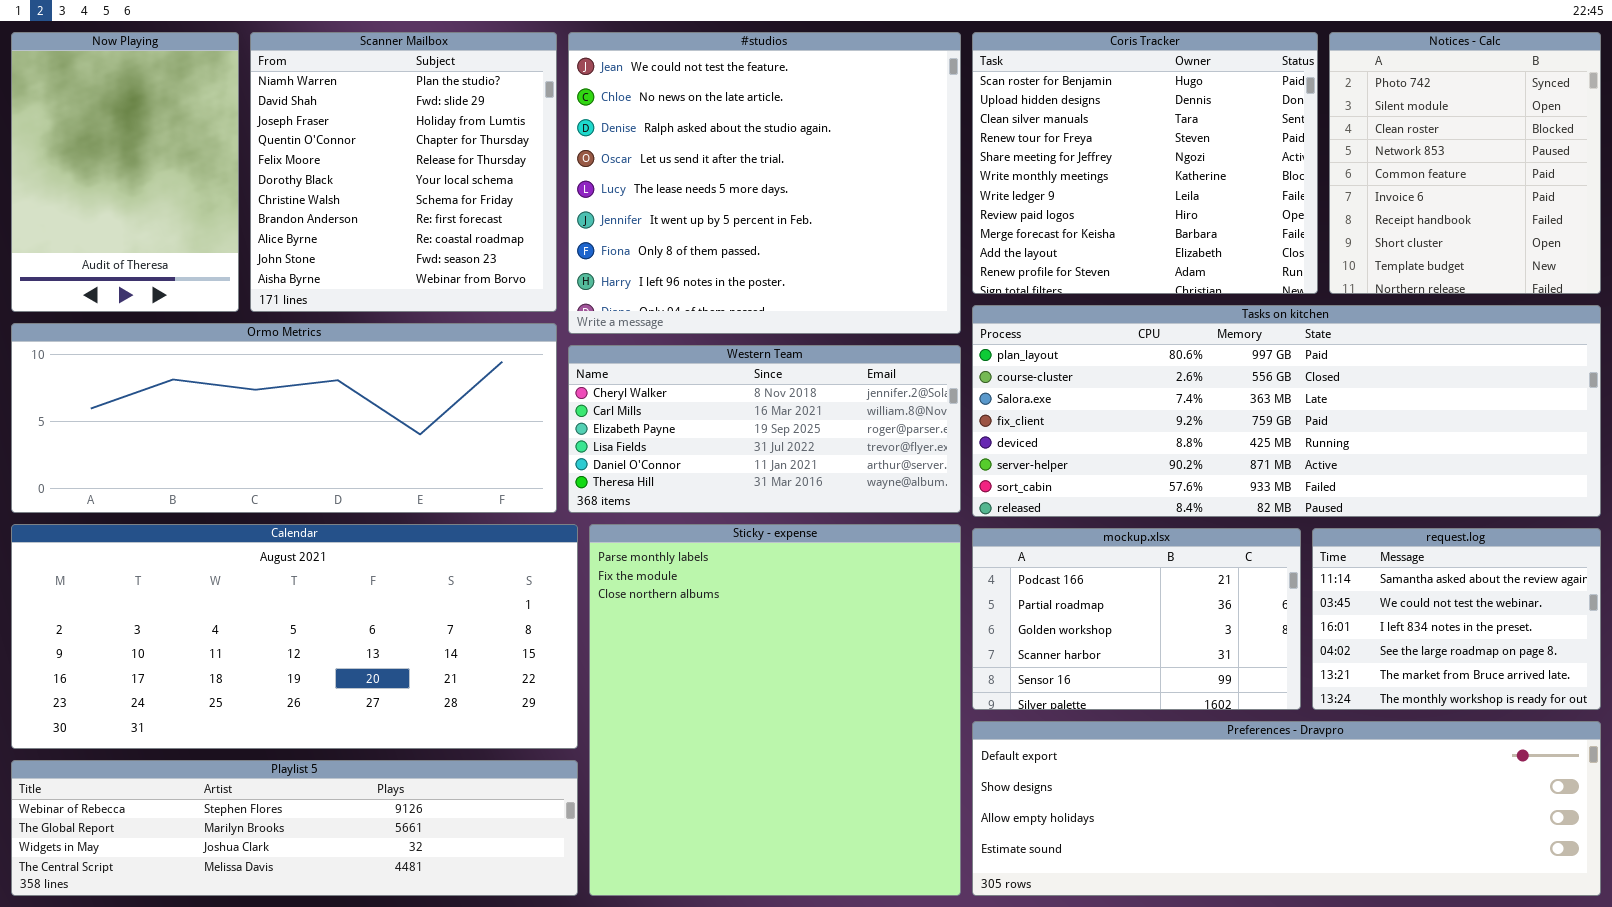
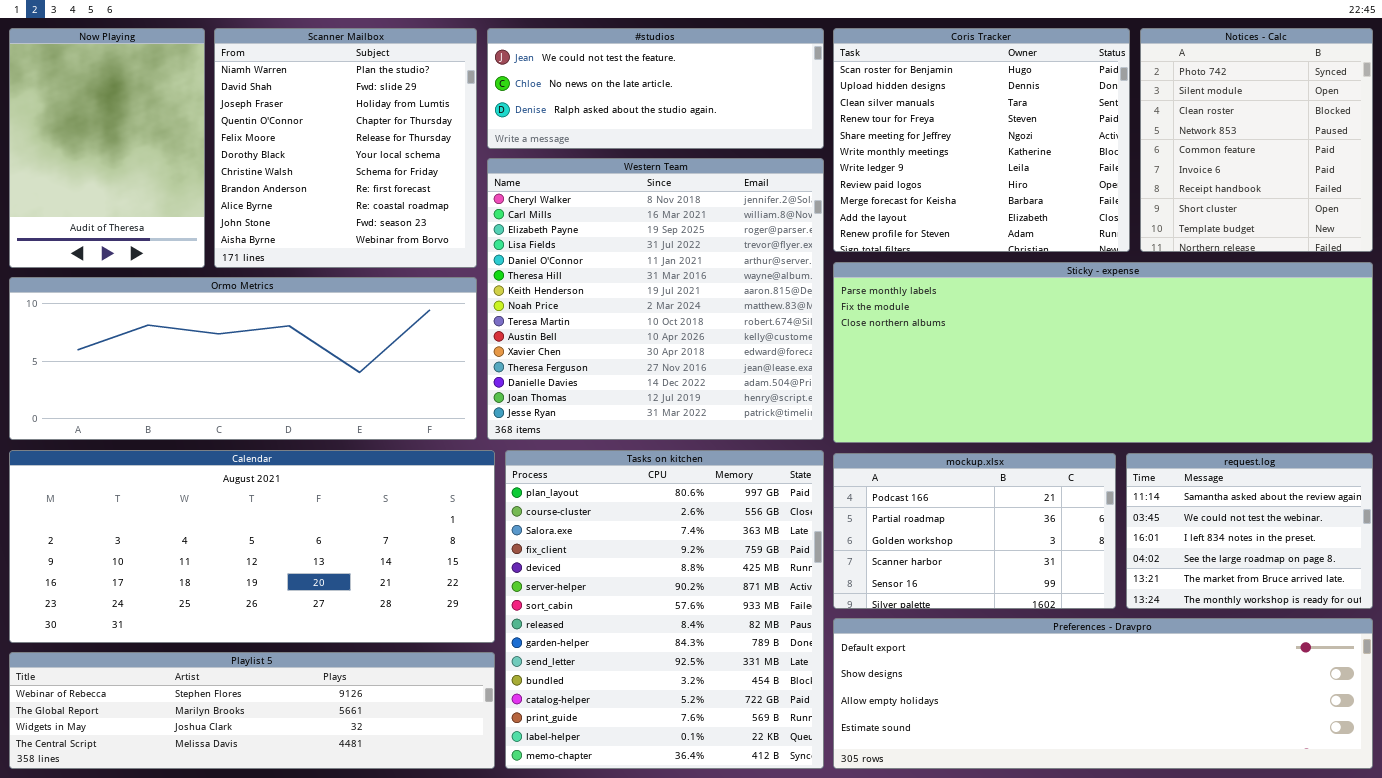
#studios: [568,32,961,334] -> [487,28,824,149], resized
Tasks on kitchen: [972,305,1601,517] -> [505,450,824,769], moved, resized
Western Team: [568,345,961,513] -> [487,158,824,440], resized
Sticky - expense: [589,524,961,896] -> [833,262,1373,443], moved, resized

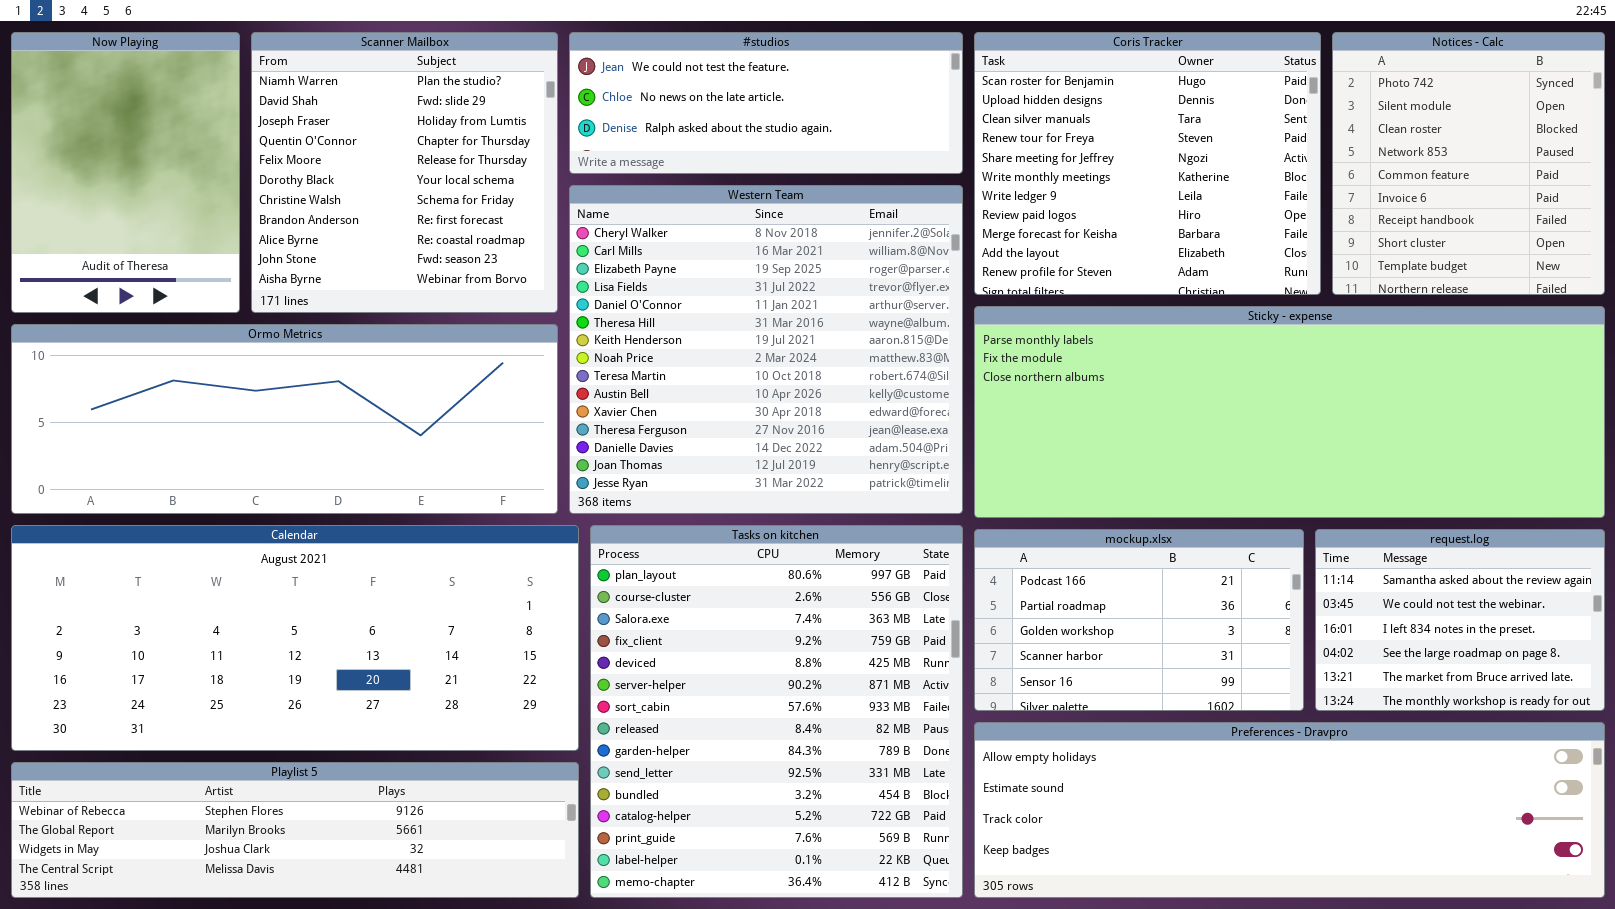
Preferences - Dravpro: [833,618,1373,769] -> [974,722,1605,898], scrolled down 2 rows

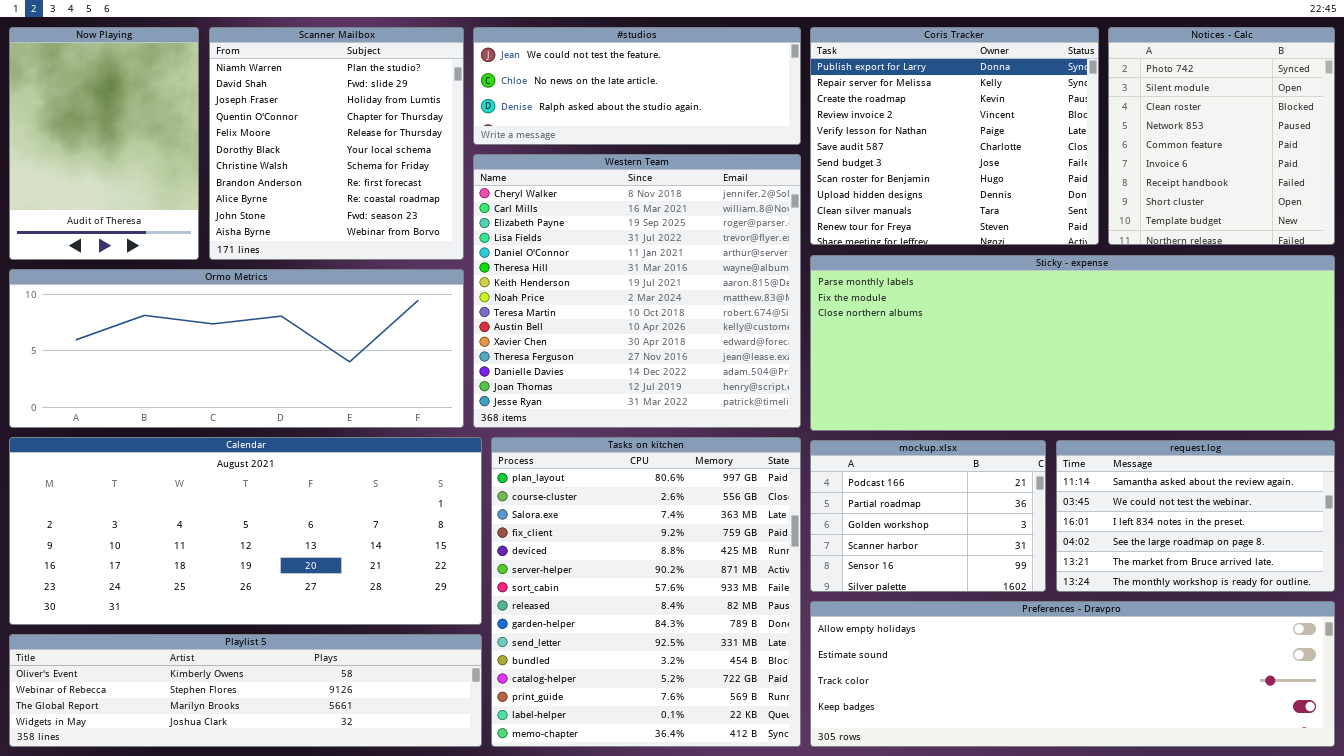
Coris Tracker: [974,32,1321,295] -> [810,27,1099,245], scrolled up 7 rows
mockup.xlsx: [974,529,1304,711] -> [810,440,1046,592], resized
request.log: [1315,529,1605,711] -> [1056,440,1335,592], resized
Playlist 5: [11,762,579,898] -> [9,634,482,747], scrolled up 1 row

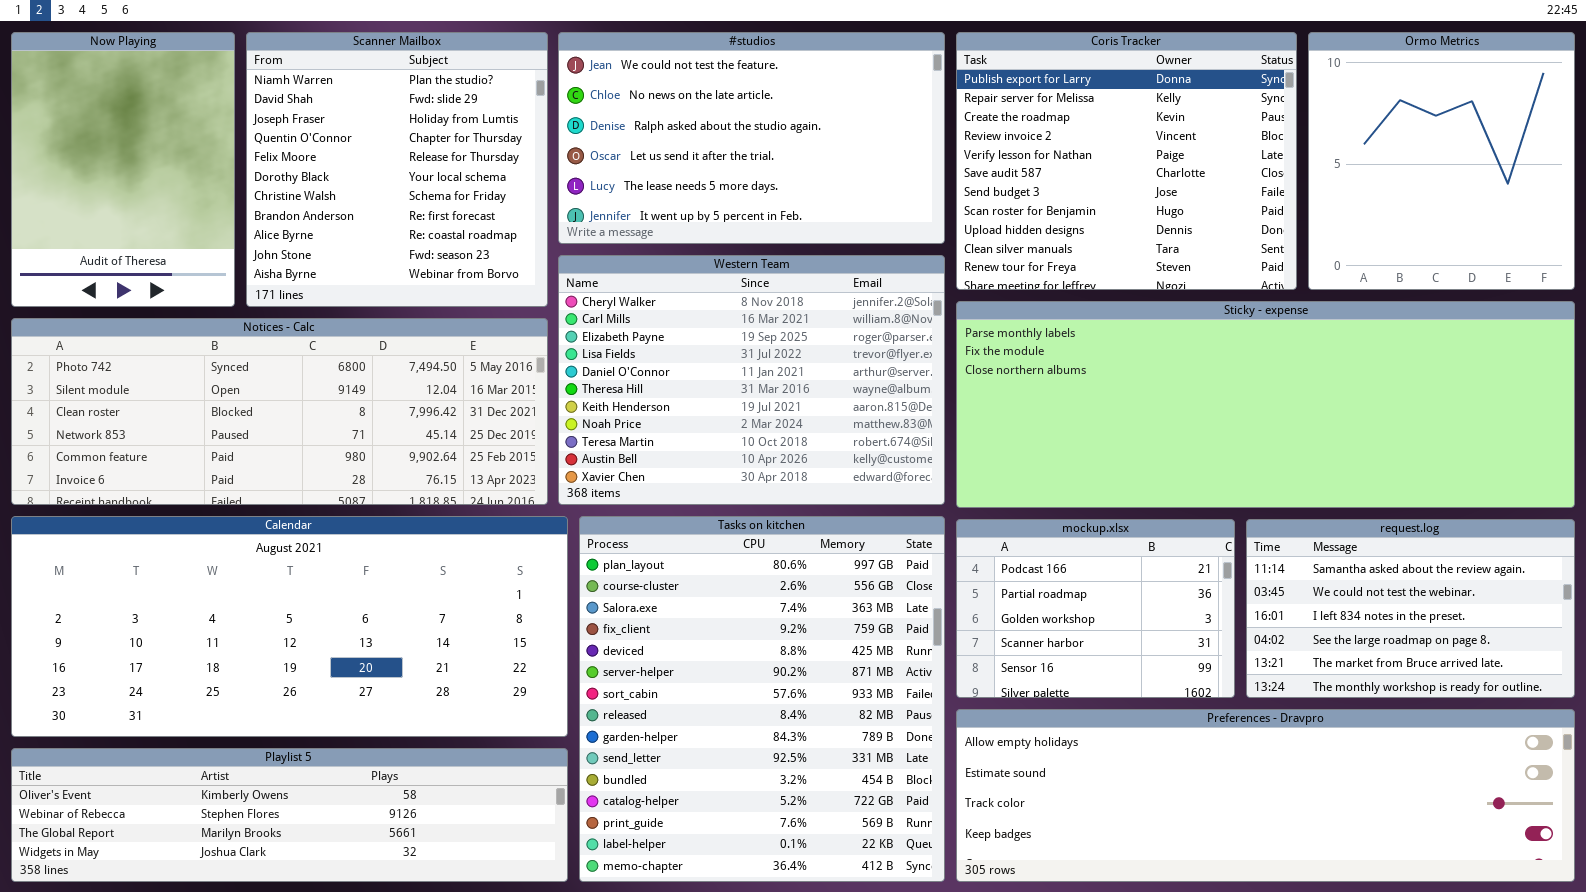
#studios: [473,27,801,145] -> [558,32,945,244], resized
Notices - Calc: [1108,27,1335,245] -> [11,318,548,505], moved, resized
Western Team: [473,154,801,428] -> [558,255,945,505], resized
Ormo Metrics: [9,269,464,428] -> [1308,32,1575,290], moved, resized

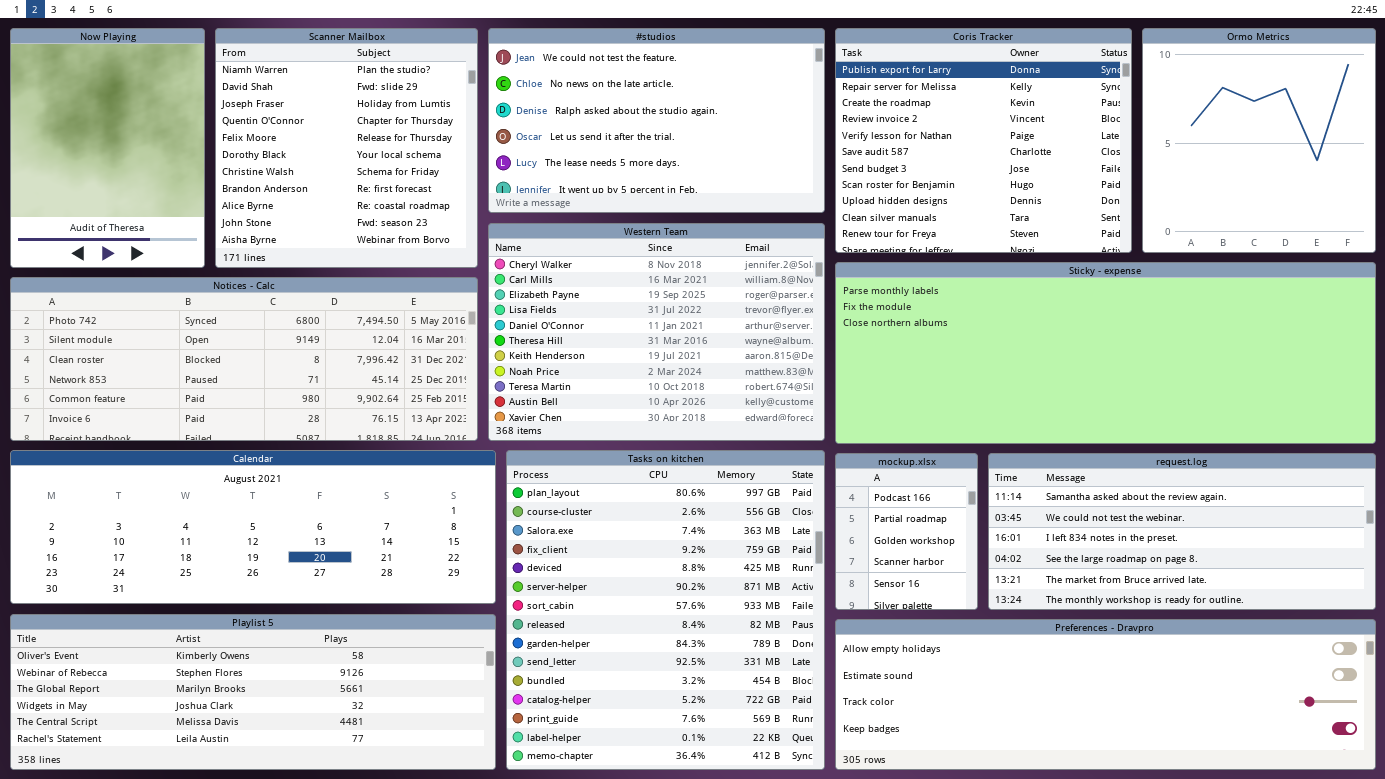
Calendar: [11,516,568,737] -> [10,450,496,604], resized
mockup.xlsx: [956,519,1235,698] -> [835,453,978,610], resized
request.log: [1246,519,1575,698] -> [988,453,1376,610], resized
Playlist 5: [11,748,568,882] -> [10,614,496,770], resized

